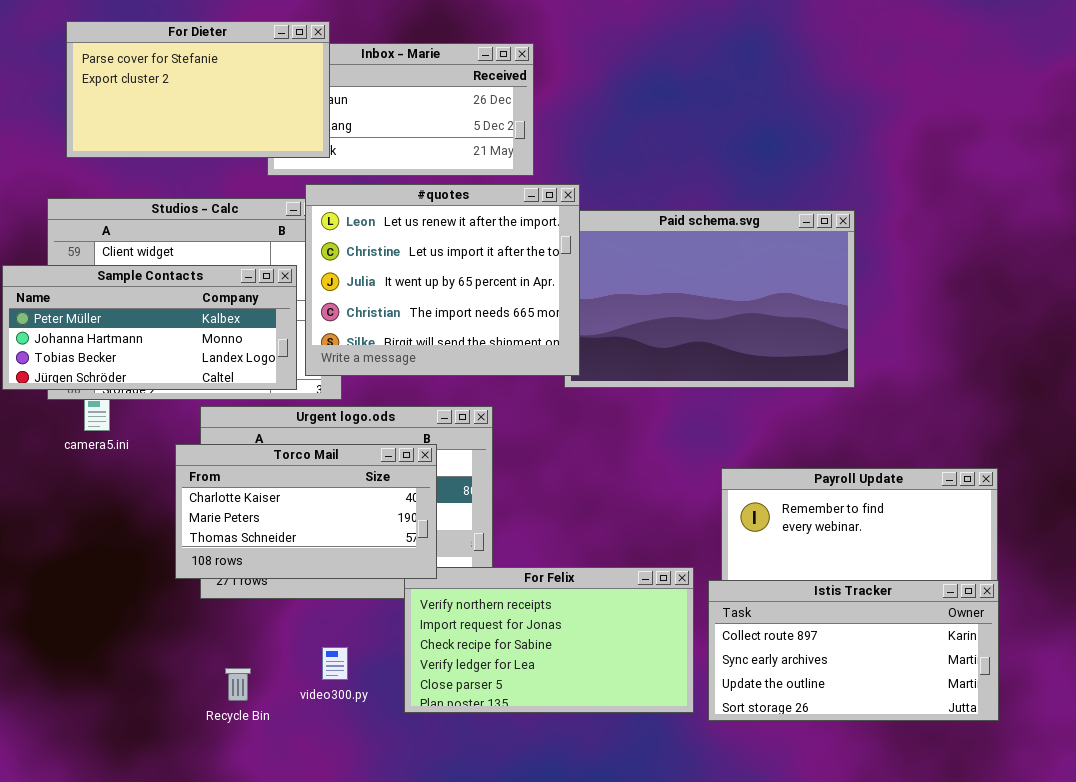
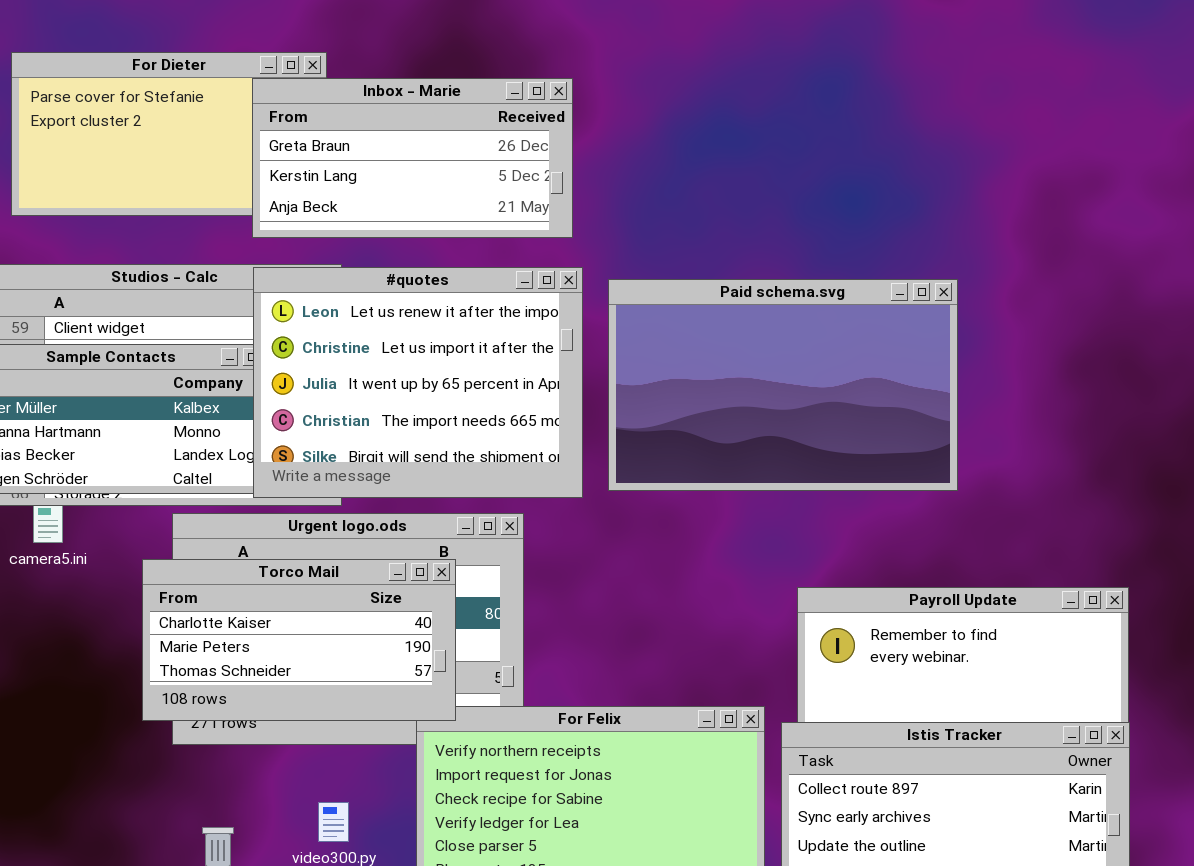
Inbox - Marie: [267,43,534,176] -> [252,78,573,238], raised
#quotes: [305,184,580,376] -> [253,267,583,498], moved

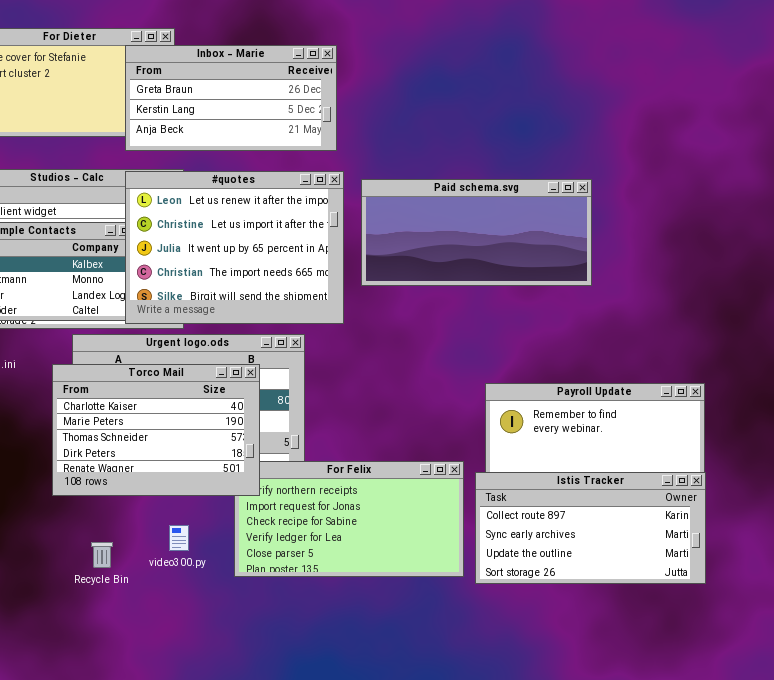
Paid schema.svg: [608,279,958,491] -> [361,179,592,286], resized
Torco Mail: [142,559,456,721] -> [52,364,260,496], resized

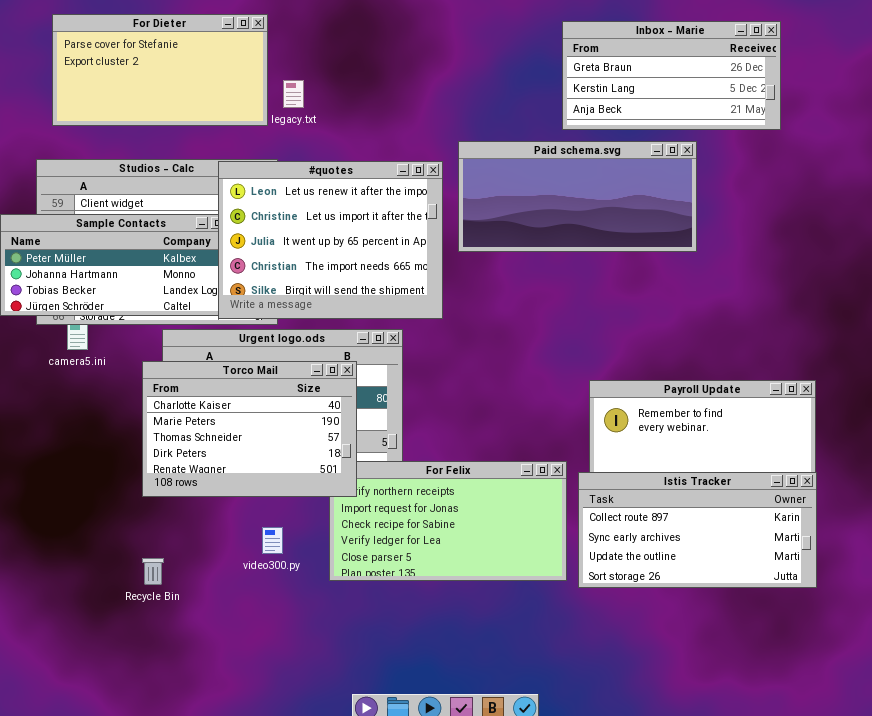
Inbox - Marie: [125,45,337,151] -> [562,21,781,130], moved
Paid schema.svg: [361,179,592,286] -> [458,141,697,252], moved
Recycle Bin: [91,542,113,568] -> [142,558,164,585], moved

